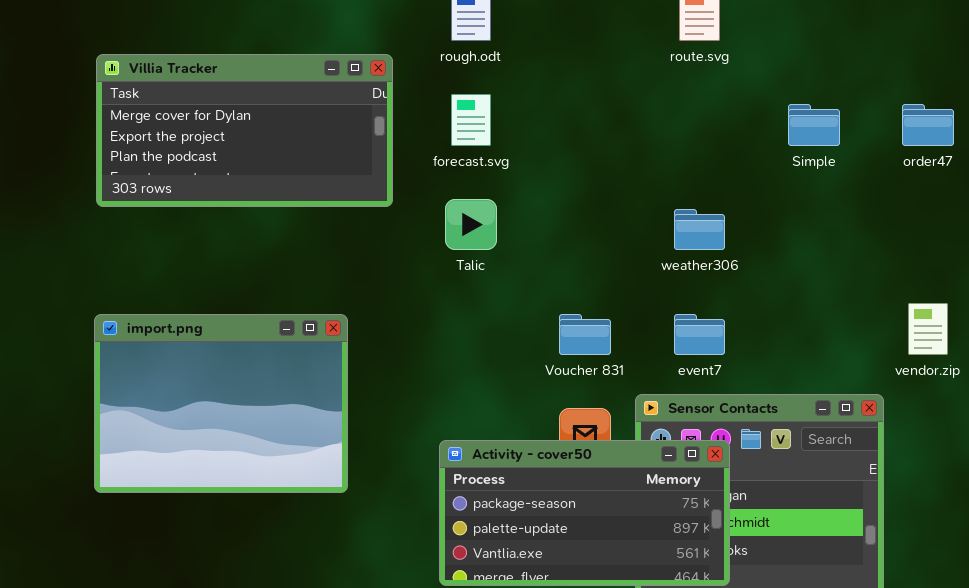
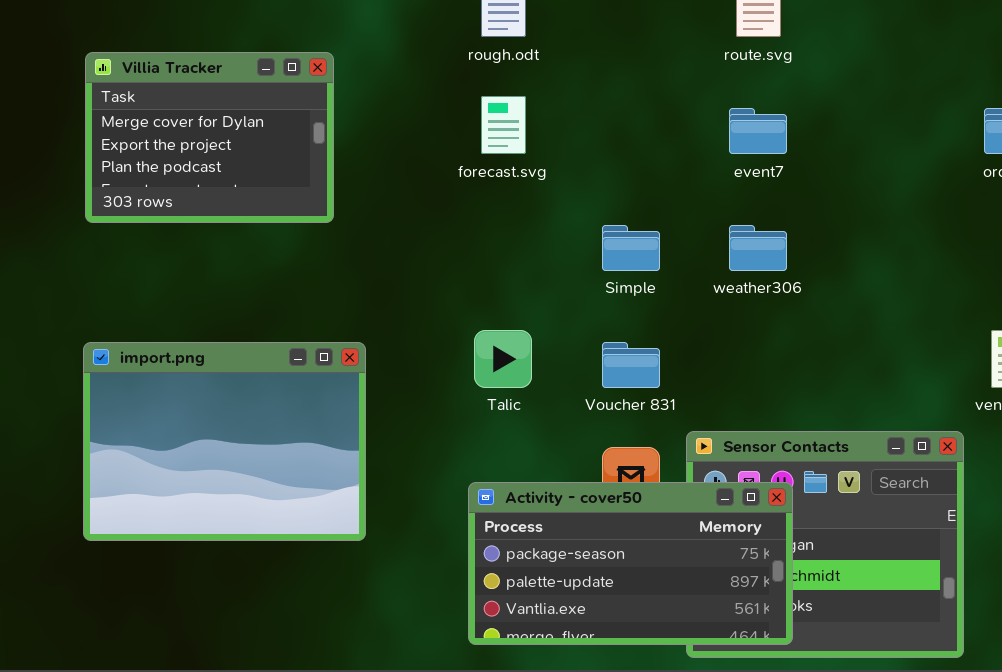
Villia Tracker: [96,54,393,207] -> [85,52,334,223], resized
Simple: [788,104,840,146] -> [602,225,660,271], moved
Talic: [445,199,497,250] -> [474,330,532,388], moved
event7: [674,314,725,355] -> [729,108,787,154], moved

